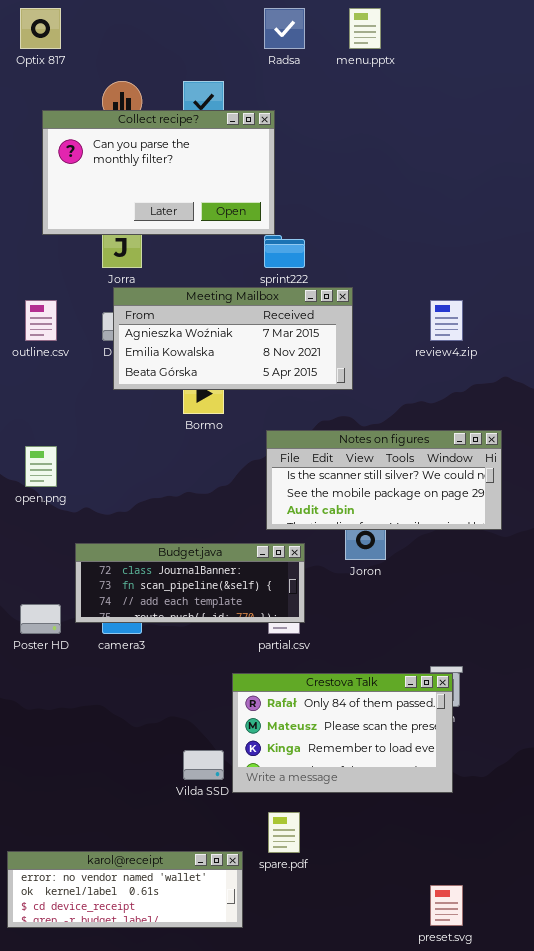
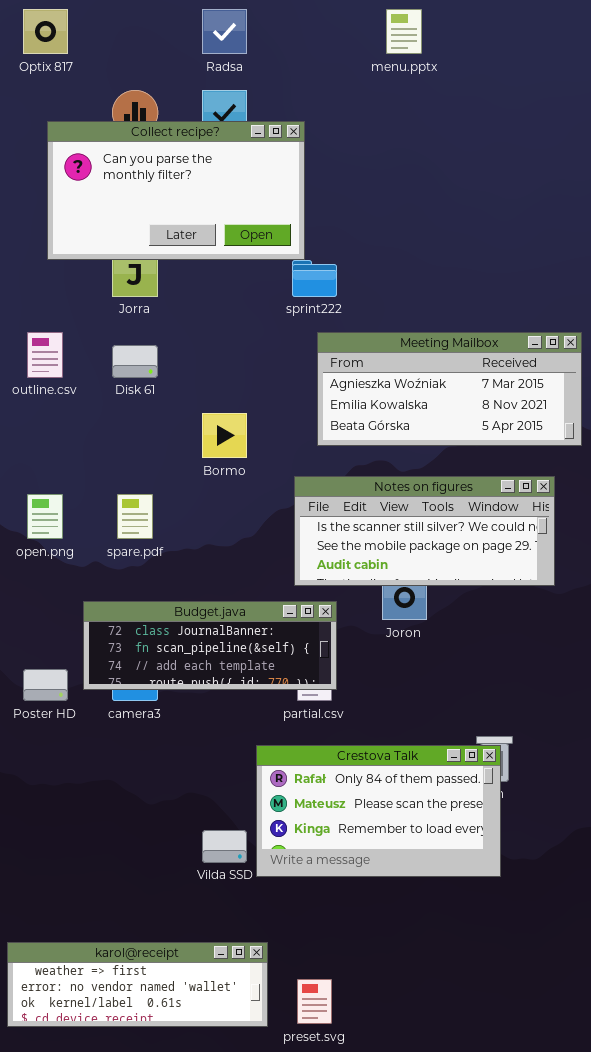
Radsa: [264,8,305,49] -> [202,9,247,54], moved
Meeting Mailbox: [113,287,353,390] -> [317,332,582,446], moved
spare.pdf: [268,812,300,853] -> [117,494,153,539], moved
karol@receipt: [7,851,243,928] -> [7,942,268,1027], scrolled up 1 row
preset.svg: [430,885,463,926] -> [297,979,332,1024], moved

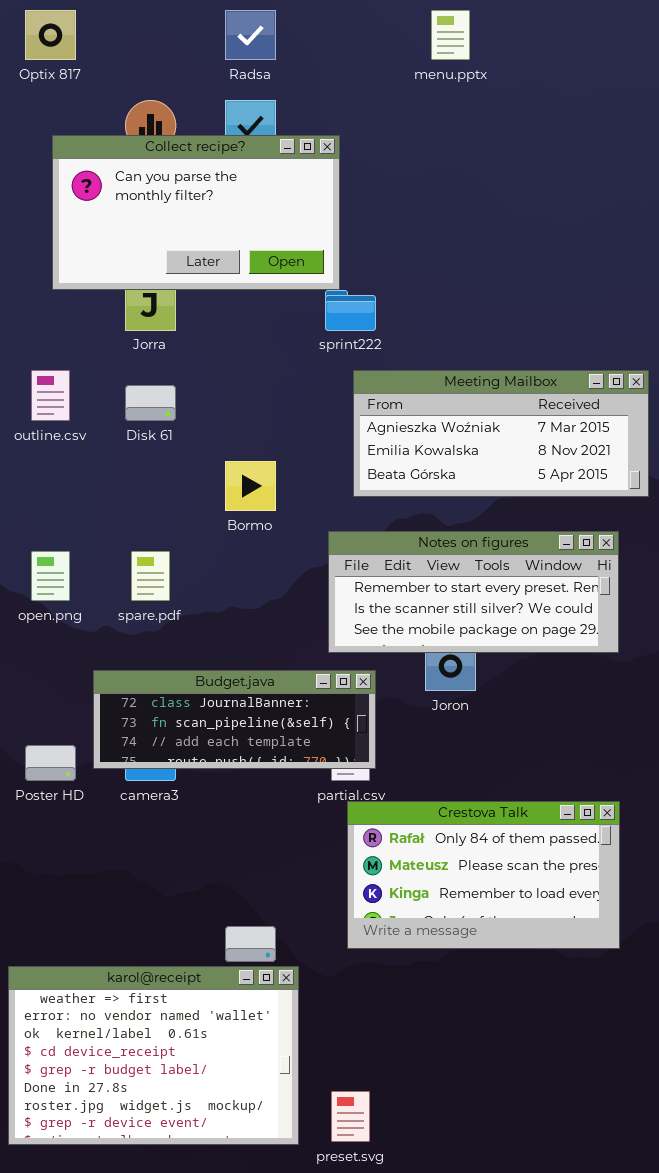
Notes on figures: [294,476,555,586] -> [328,531,619,653], scrolled up 1 row
Crestova Talk: [256,745,501,877] -> [347,801,620,949], moved
karol@receipt: [7,942,268,1027] -> [8,966,299,1145], resized

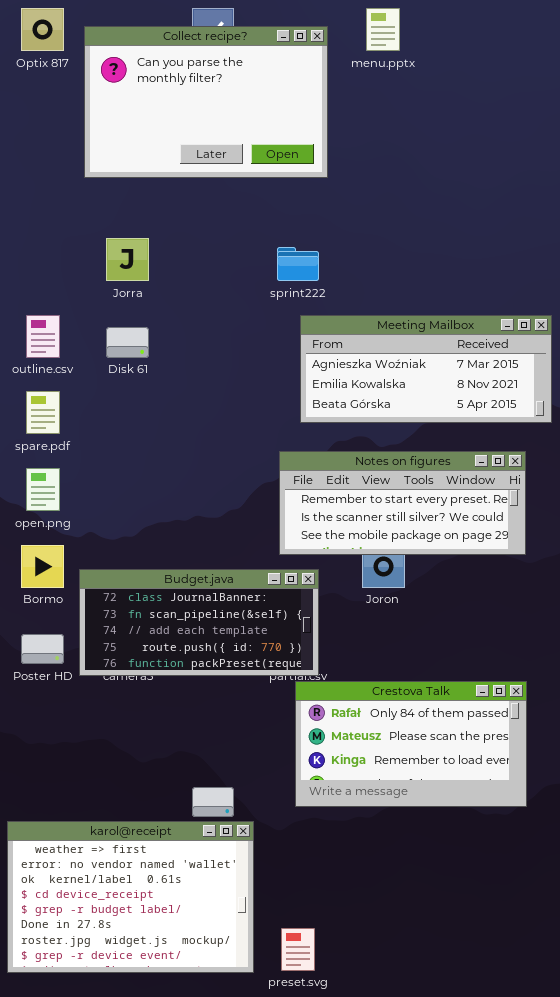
Collect recipe?: [52,135,340,290] -> [84,26,328,178], moved, resized
Bormo: [225,461,276,511] -> [21,545,64,588], moved
spare.pdf: [131,551,170,601] -> [26,391,60,434], moved
Budget.java: [93,670,376,769] -> [79,569,319,676], resized

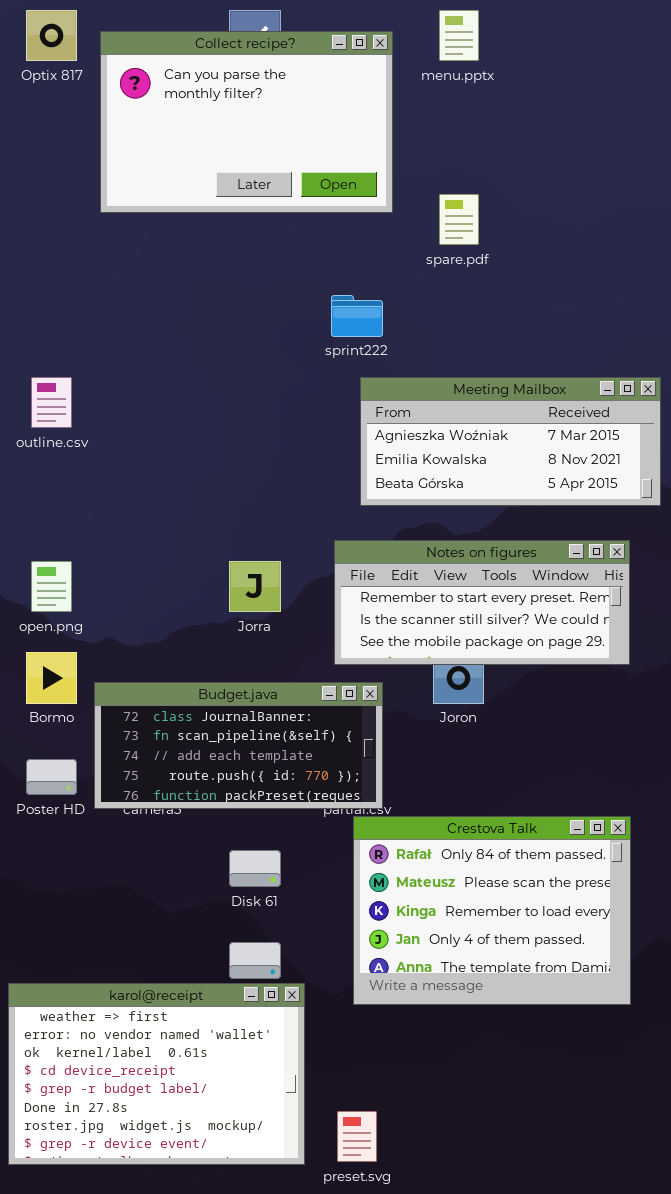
Jorra: [106,238,149,281] -> [229,561,281,612], moved
Disk 61: [106,327,149,358] -> [229,850,281,887], moved
spare.pdf: [26,391,60,434] -> [439,194,479,245], moved
Crestova Talk: [295,681,527,807] -> [353,816,631,1005], resized

